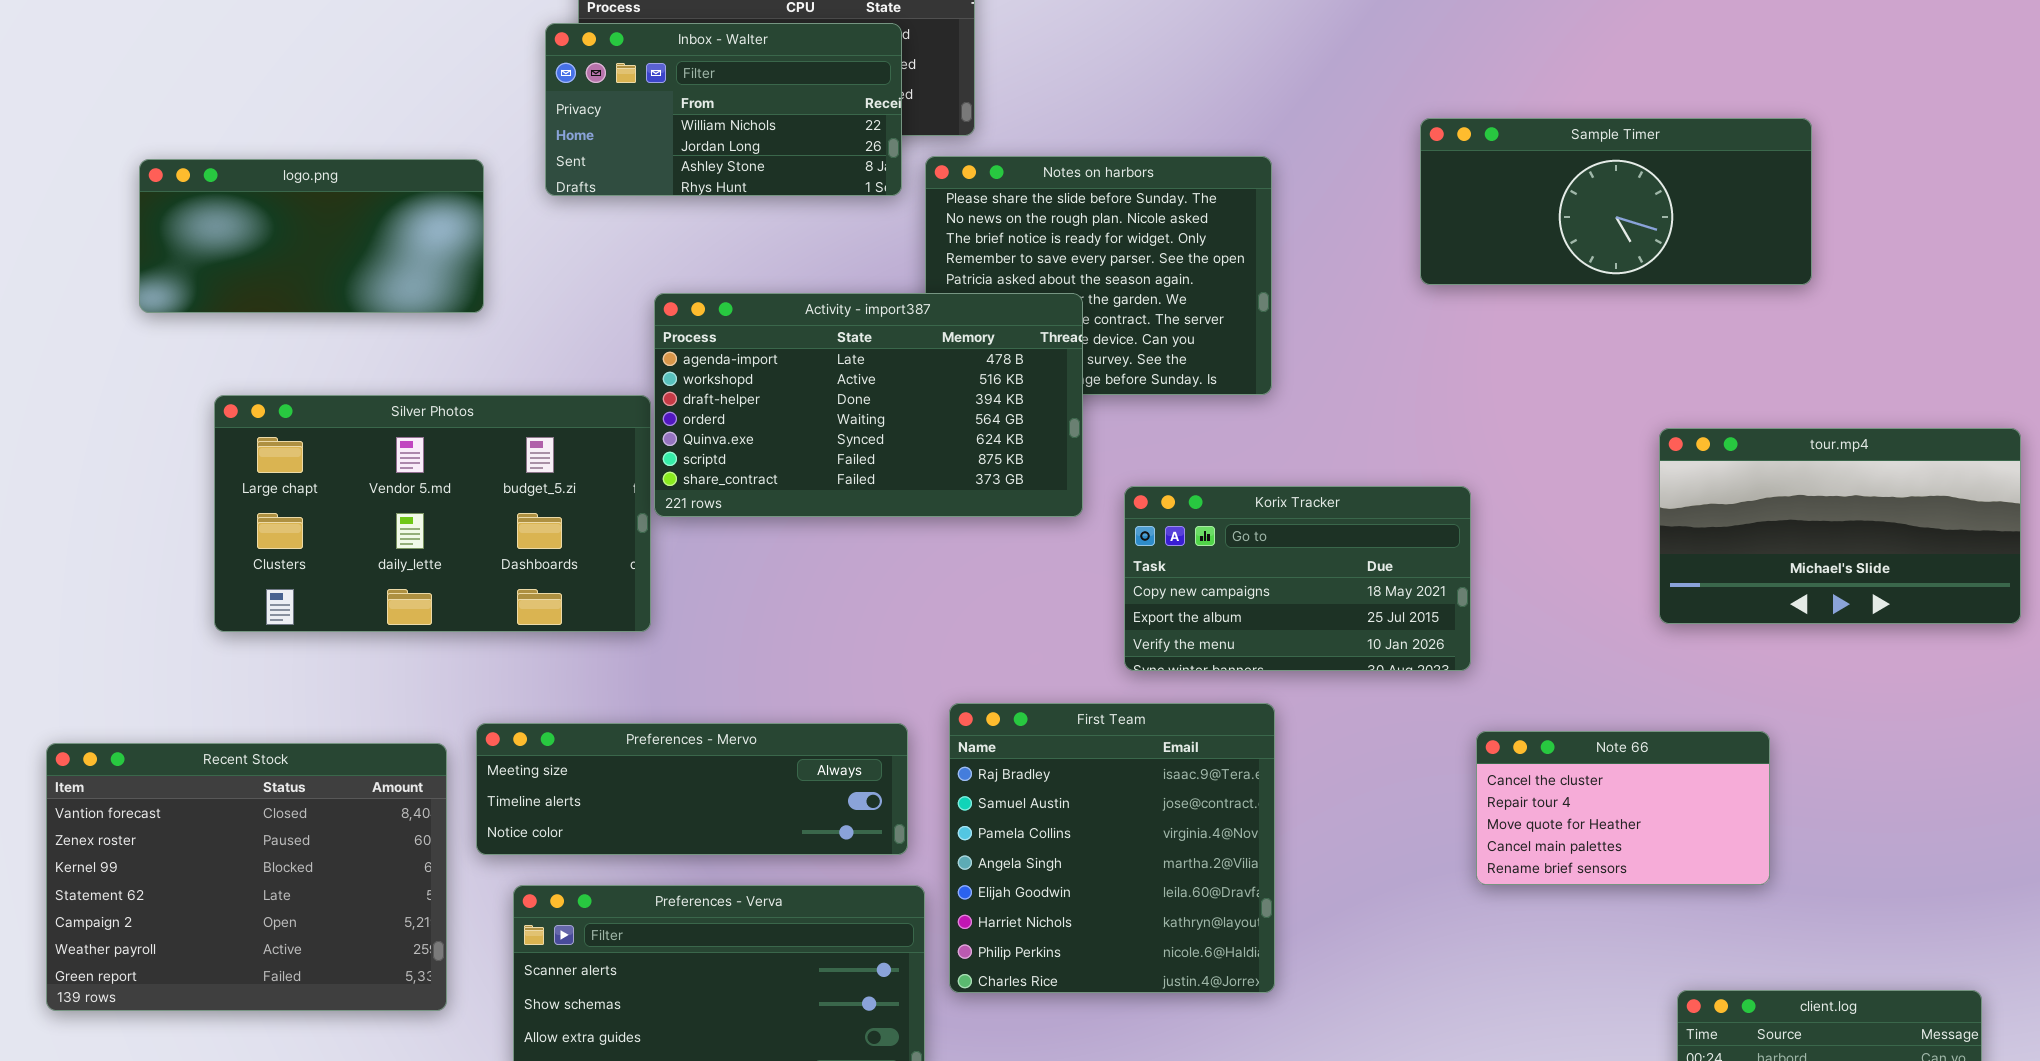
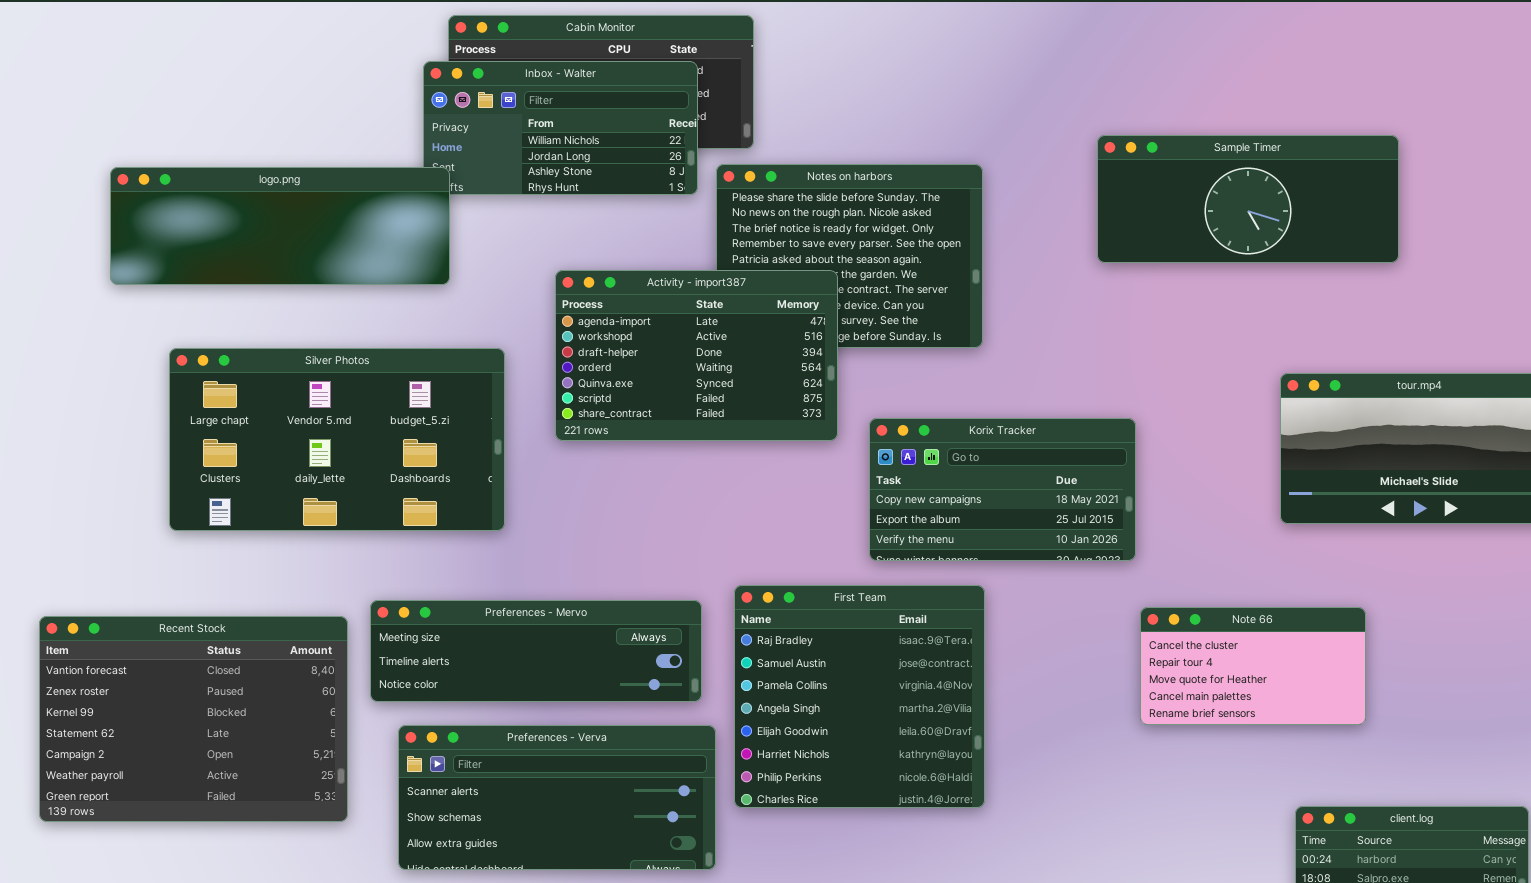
logo.png: [139,159,484,313] -> [110,167,450,285], resized
Activity - import387: [654,293,1083,517] -> [555,270,838,441], resized

